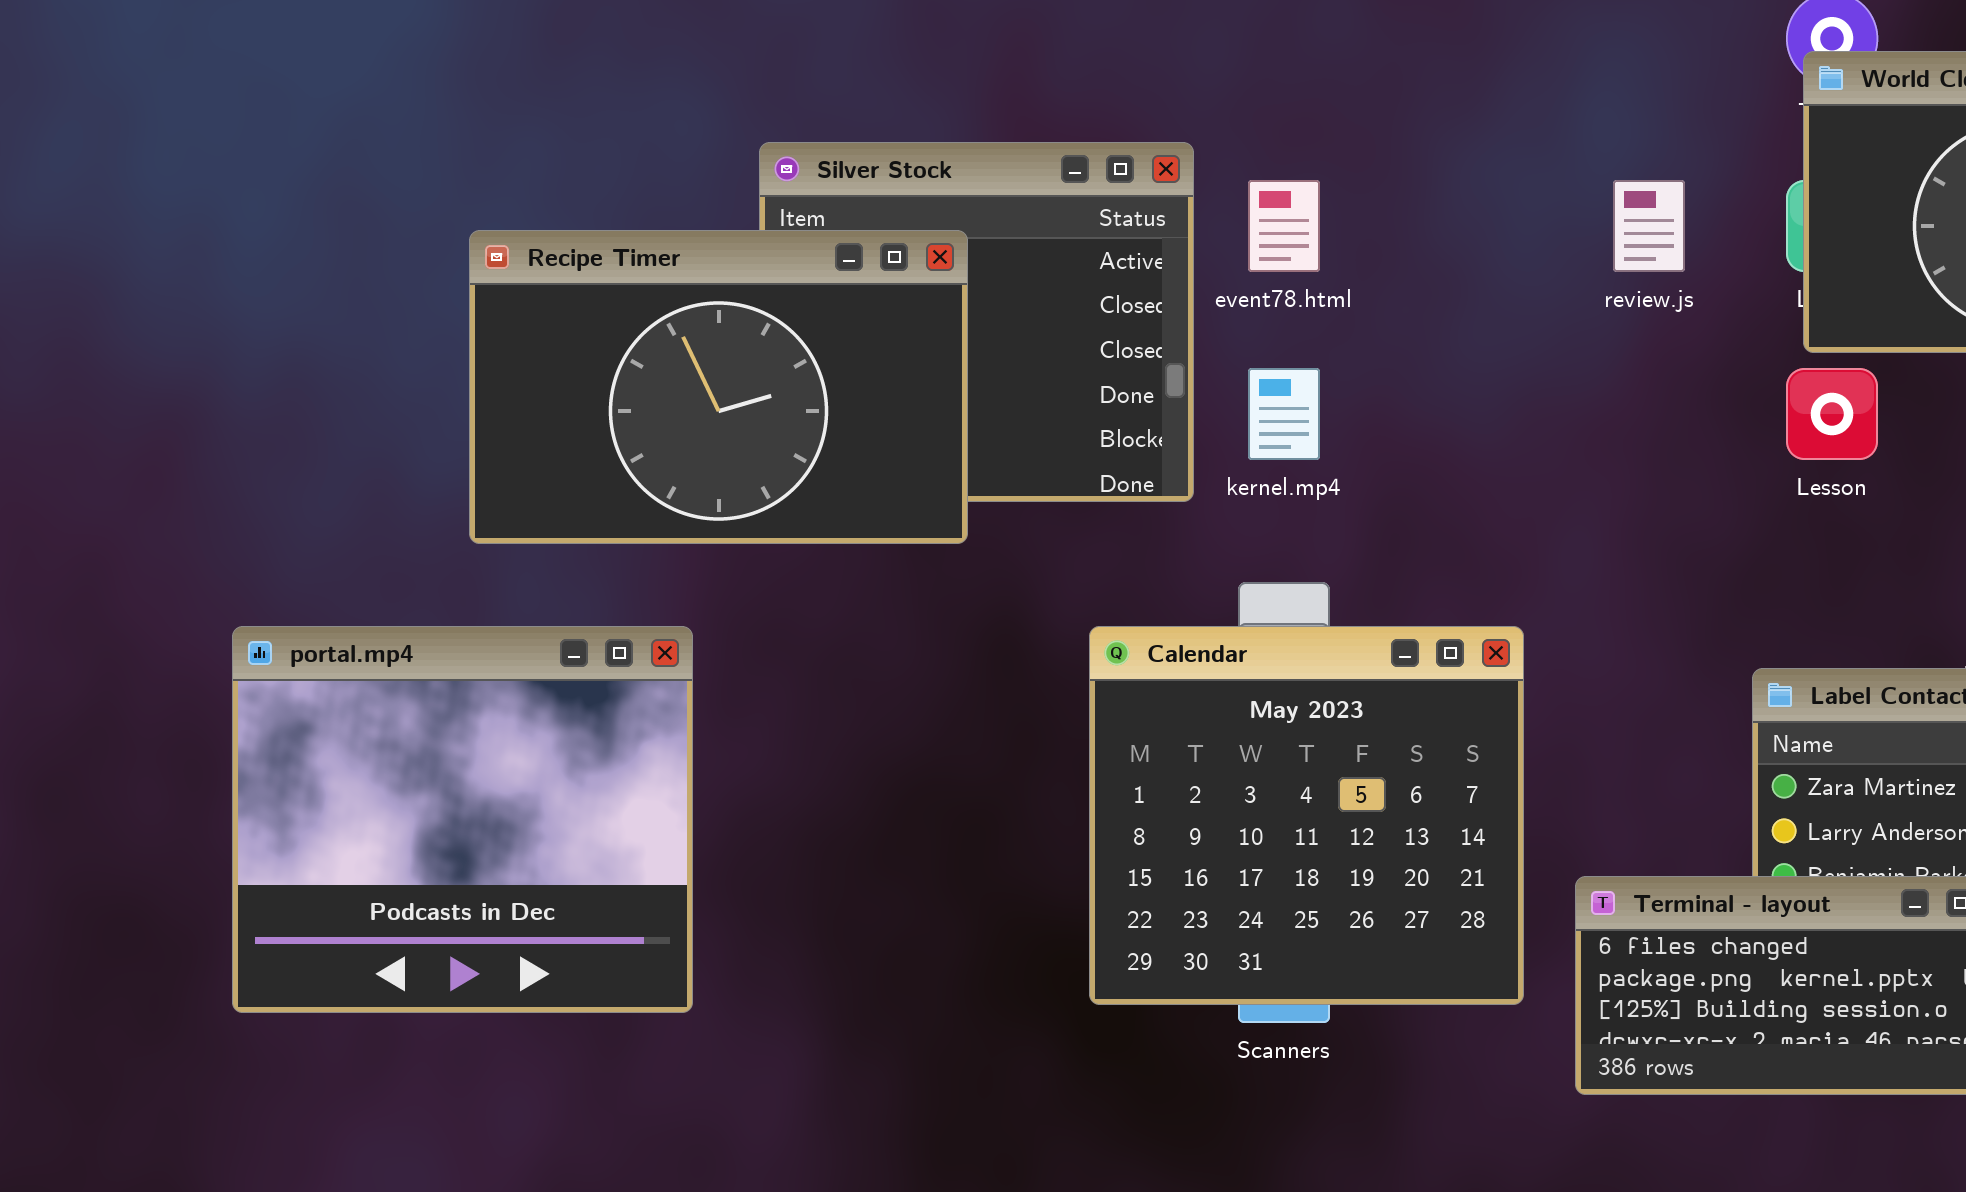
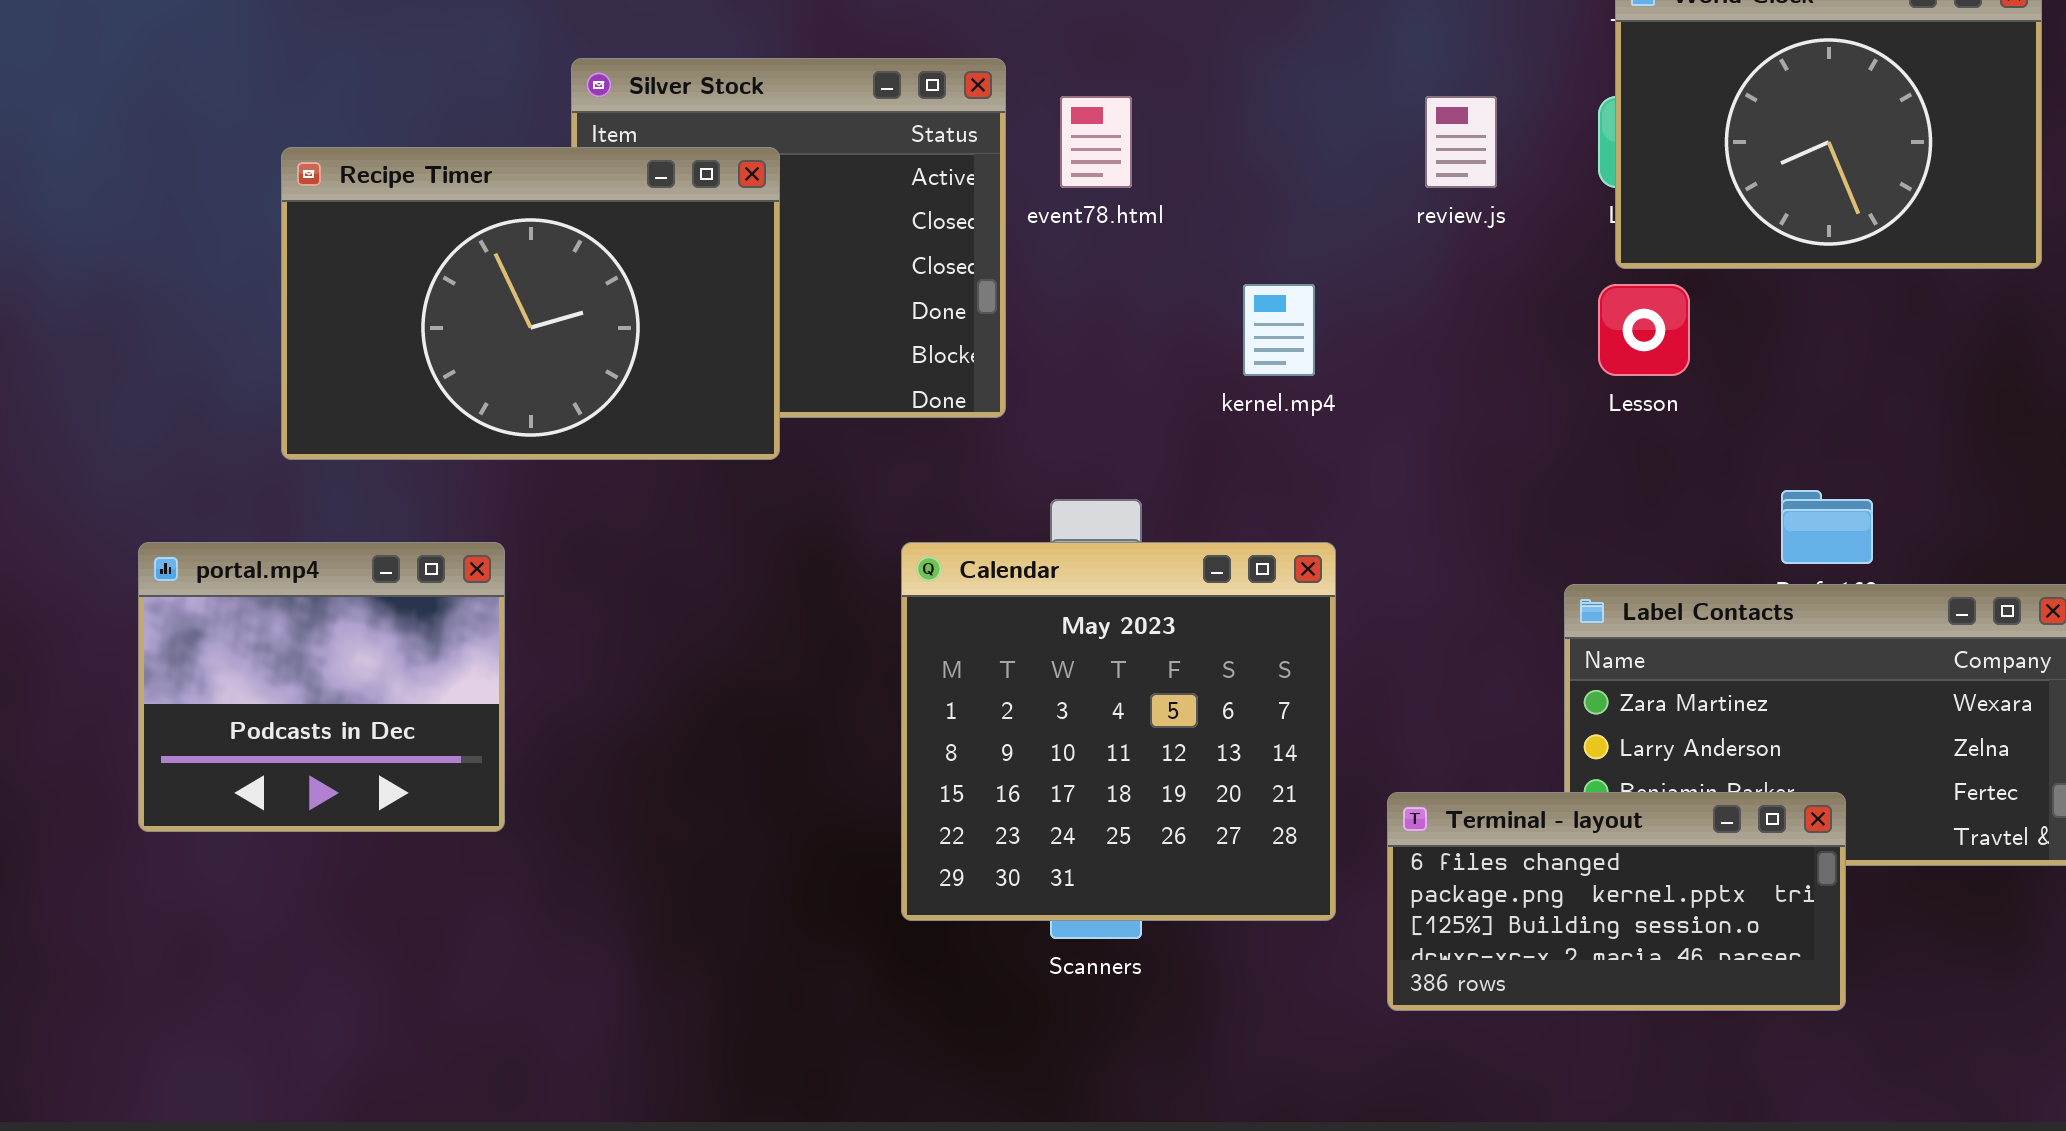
kernel.mp4: [1248,368,1320,460] -> [1243,284,1315,376], moved
portal.mp4: [232,626,693,1013] -> [138,542,505,832], resized

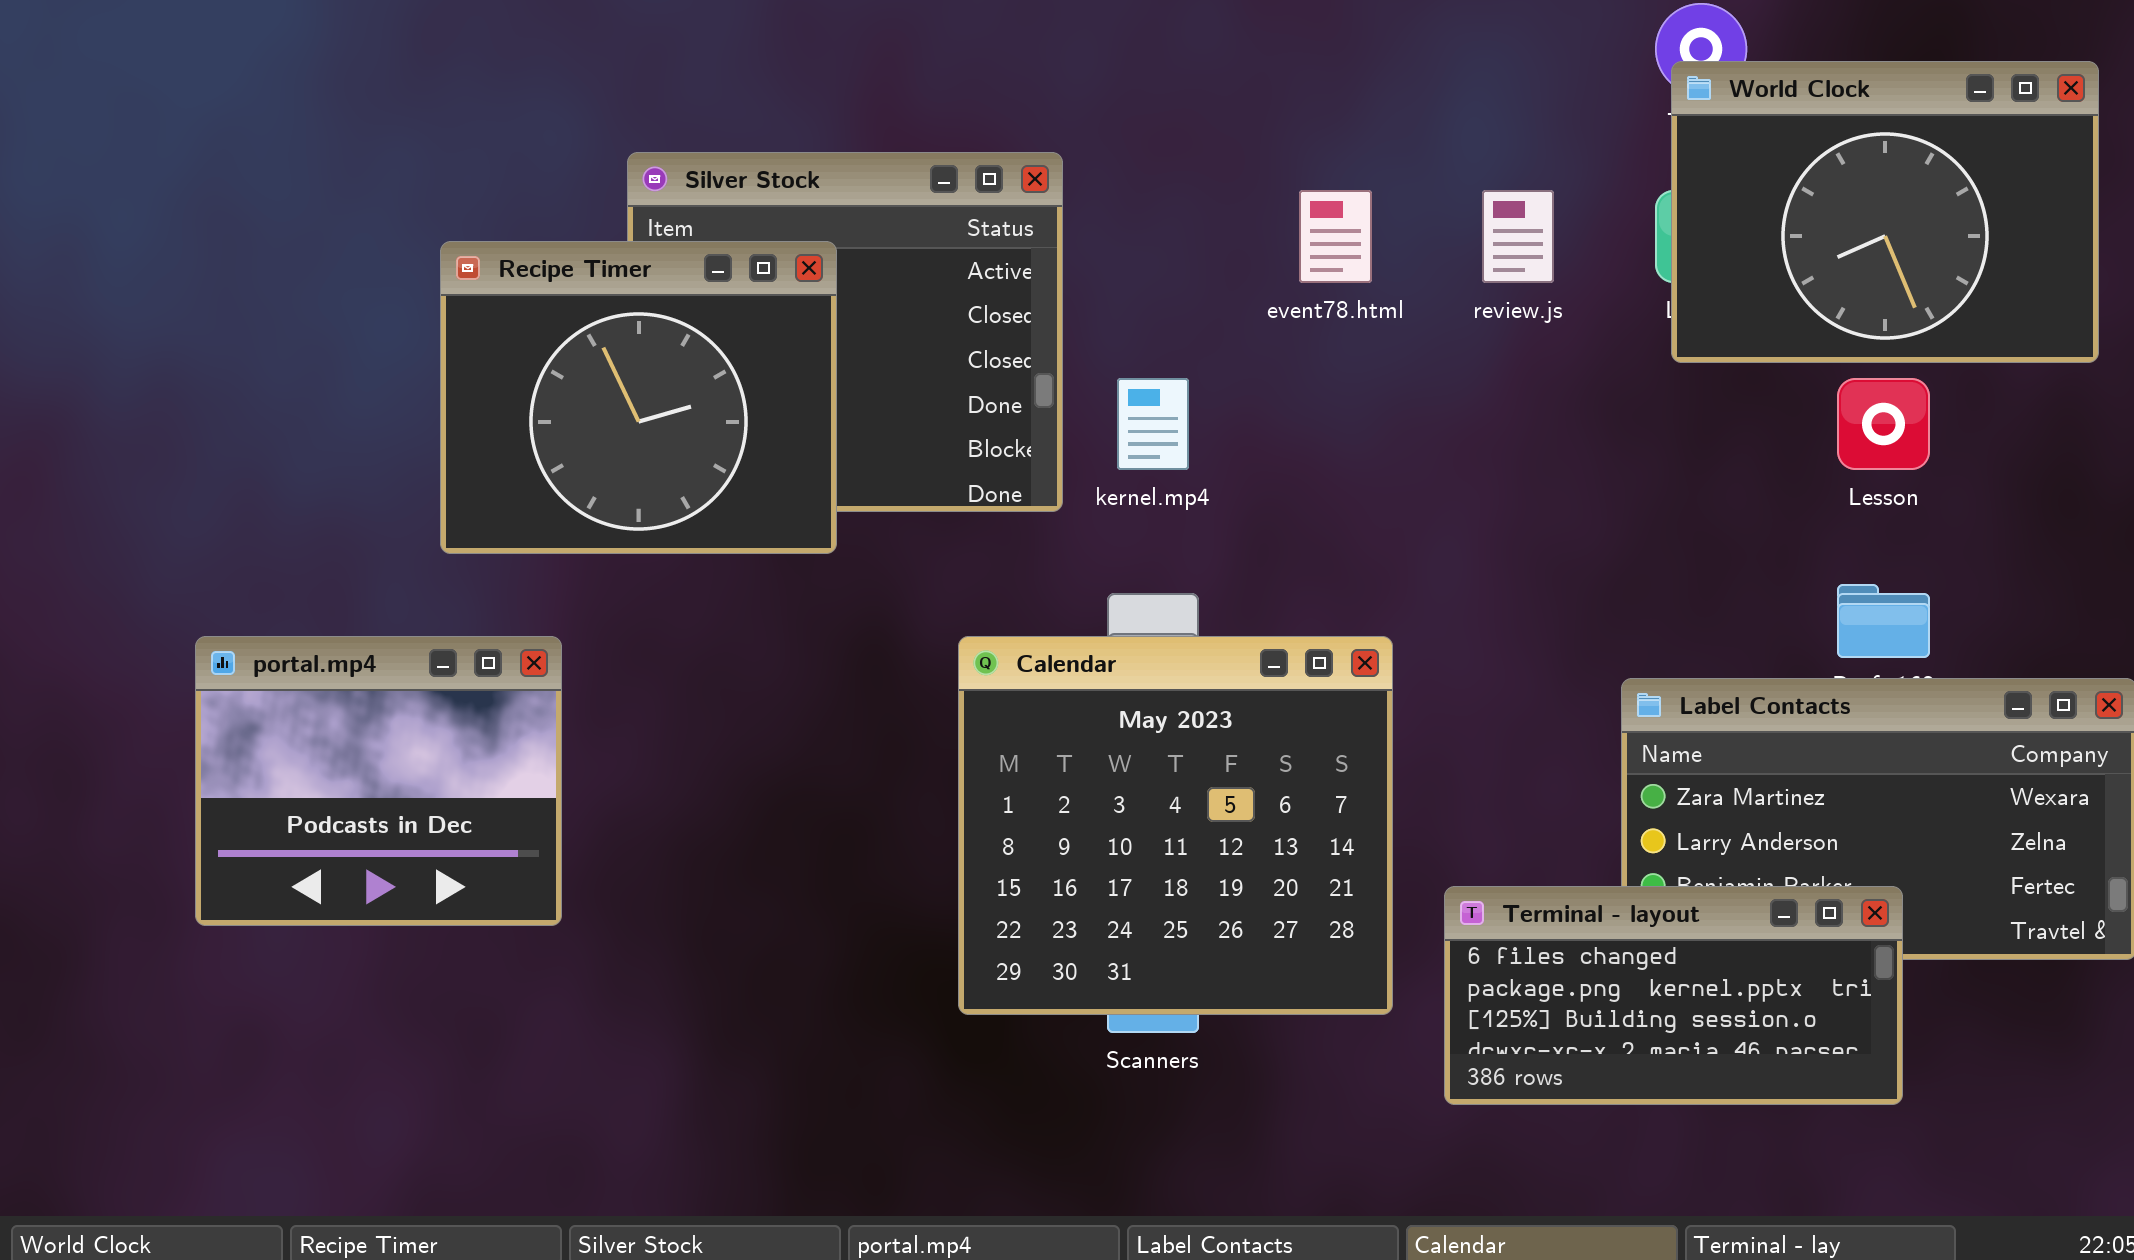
event78.html: [1060,96,1132,188] -> [1299,190,1372,283], moved
Recipe Timer: [281,147,780,460] -> [440,241,837,554], resized
kernel.mp4: [1243,284,1315,376] -> [1117,378,1189,470], moved
Lesson: [1598,284,1690,376] -> [1837,378,1930,470], moved

